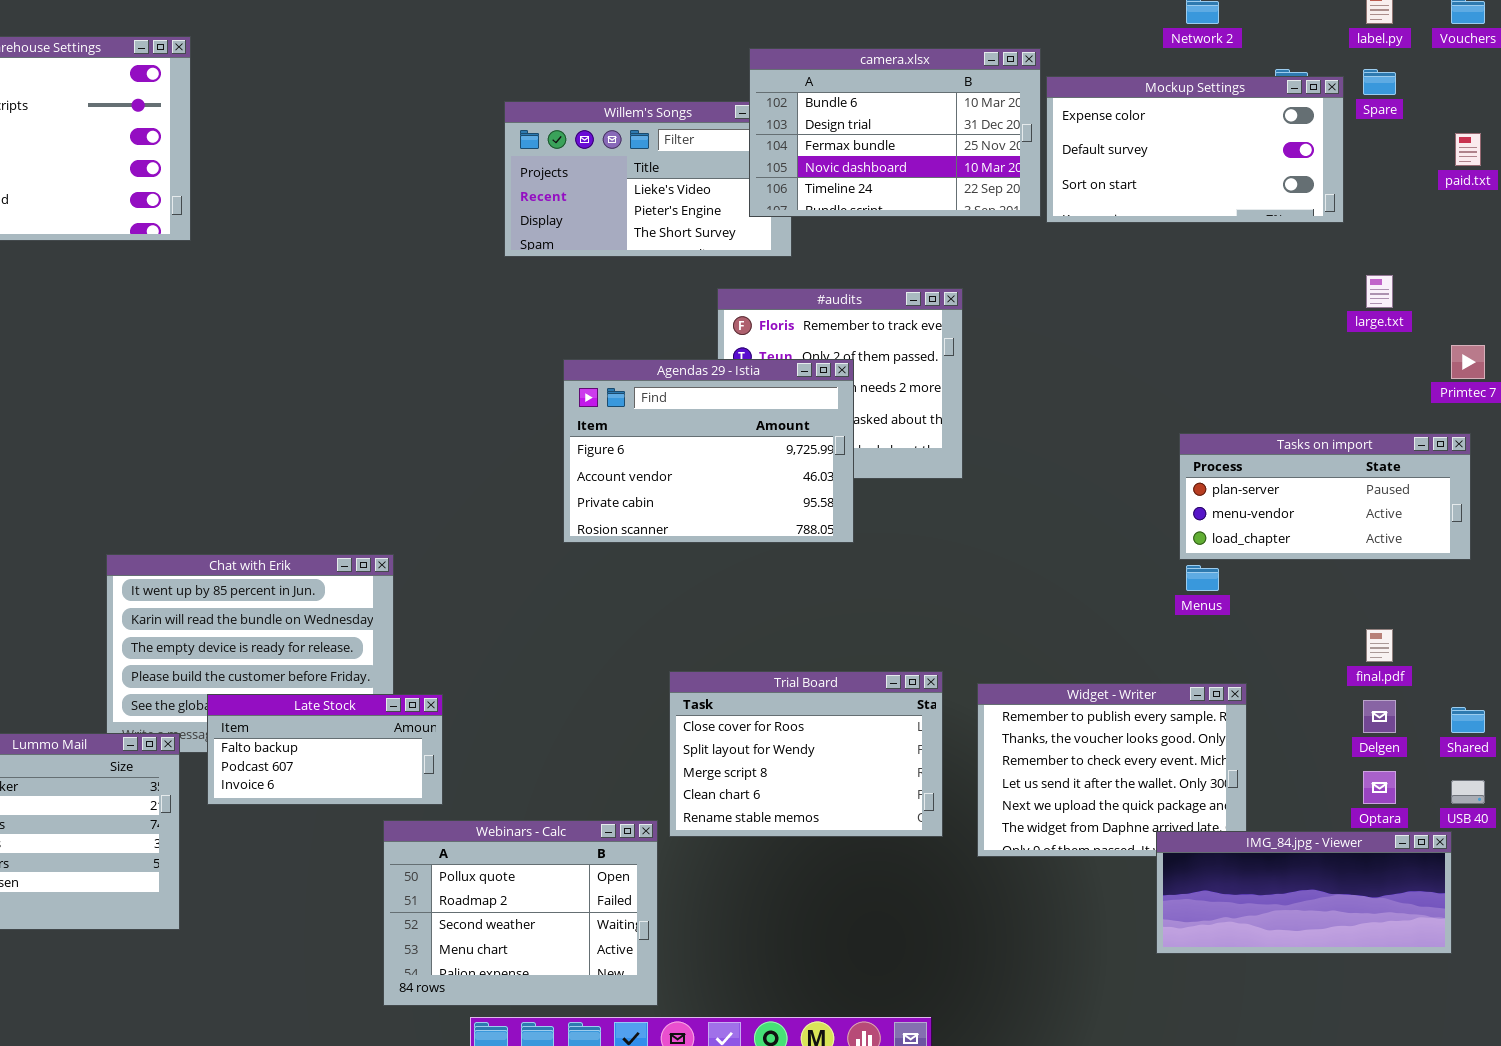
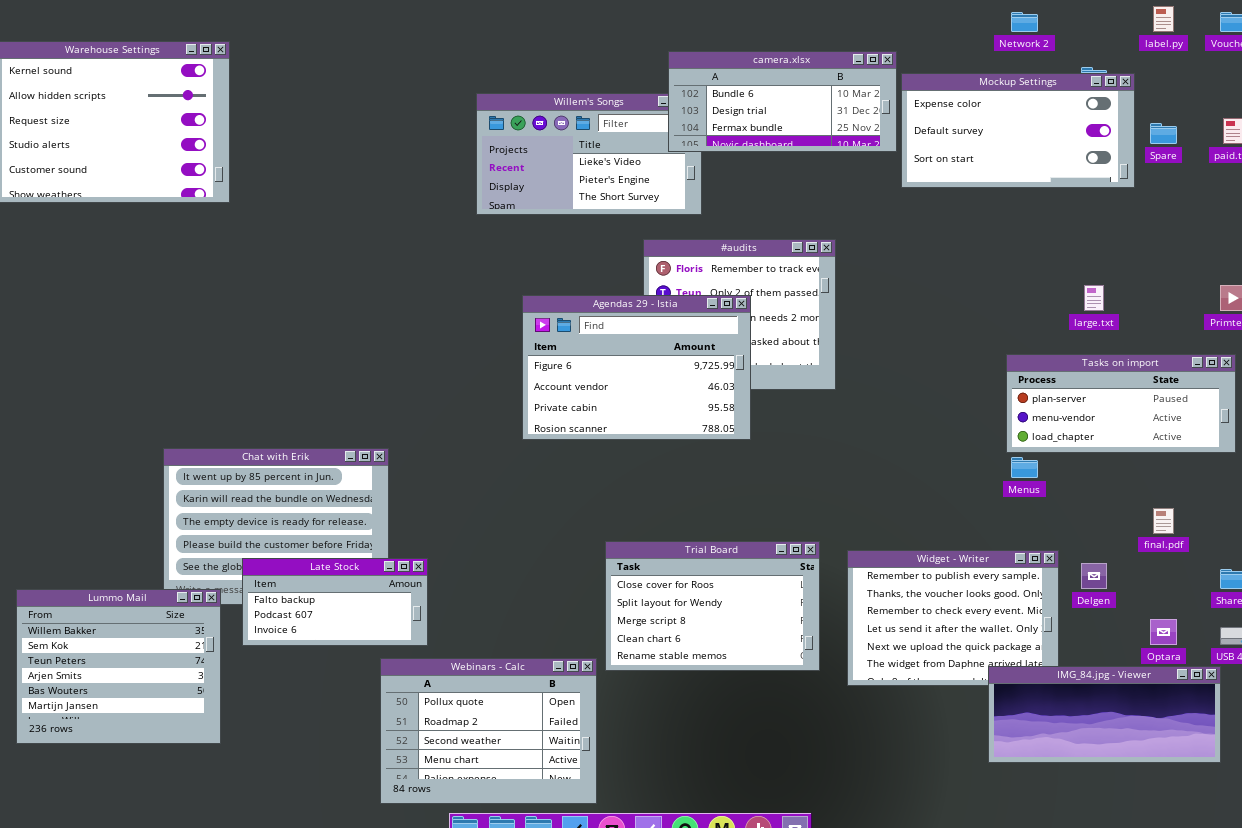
camera.xlsx: [749,48,1041,217] -> [668,51,897,152], resized
Spare: [1363,69,1396,95] -> [1150,123,1177,144], moved
large.txt: [1366,275,1393,308] -> [1084,285,1104,311], moved
Delgen: [1363,700,1396,733] -> [1081,563,1107,589], moved

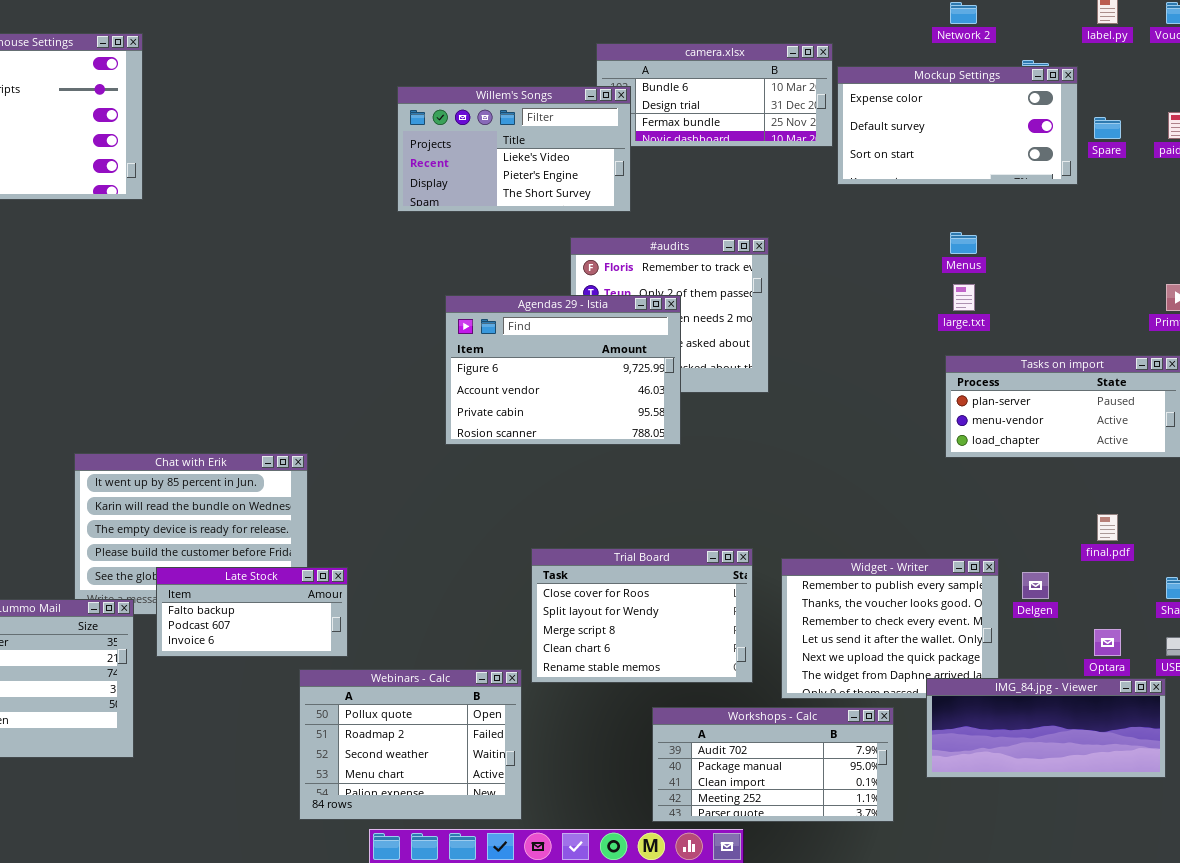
Willem's Songs: [476,93,702,215] -> [397,86,631,212], raised
large.txt: [1084,285,1104,311] -> [953,284,975,311], moved
Menus: [1011,457,1038,478] -> [950,232,977,254], moved
Workshops - Calc: none -> [652,707,894,822], opened

